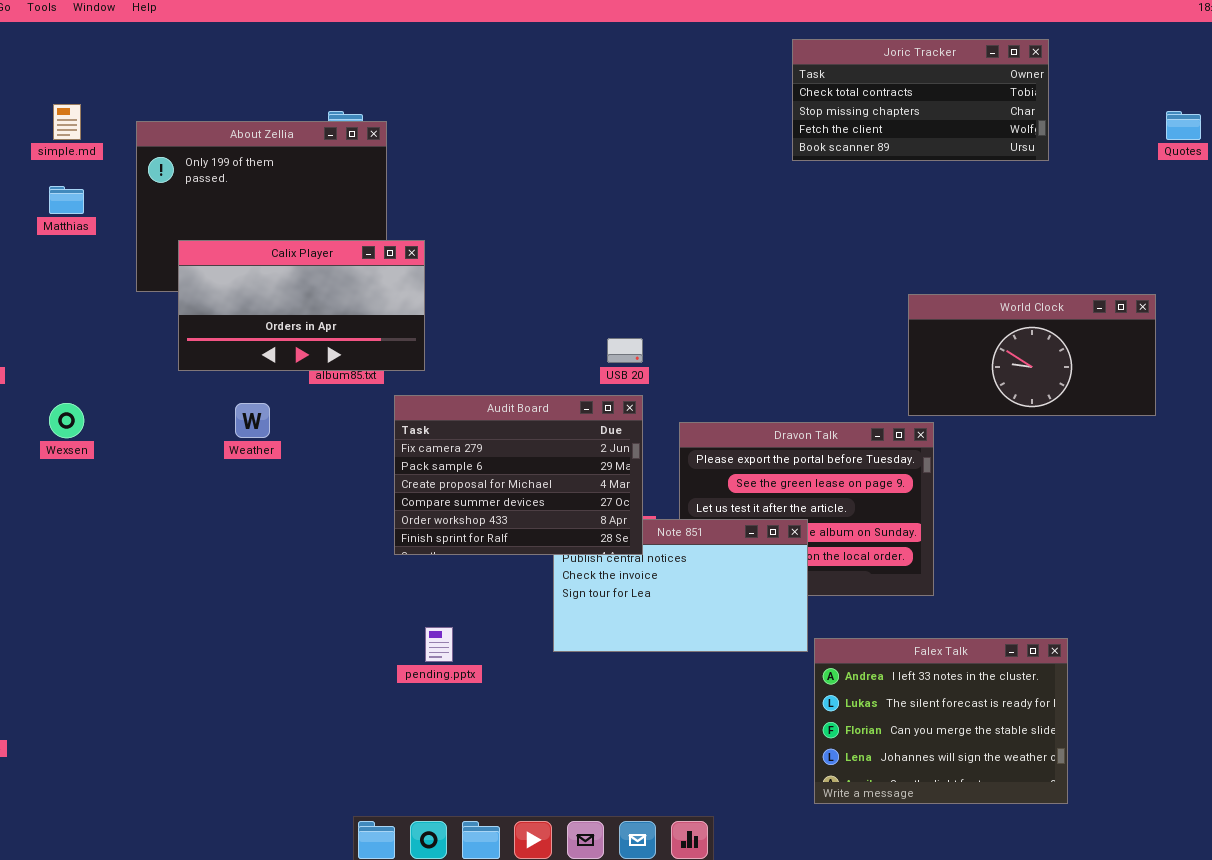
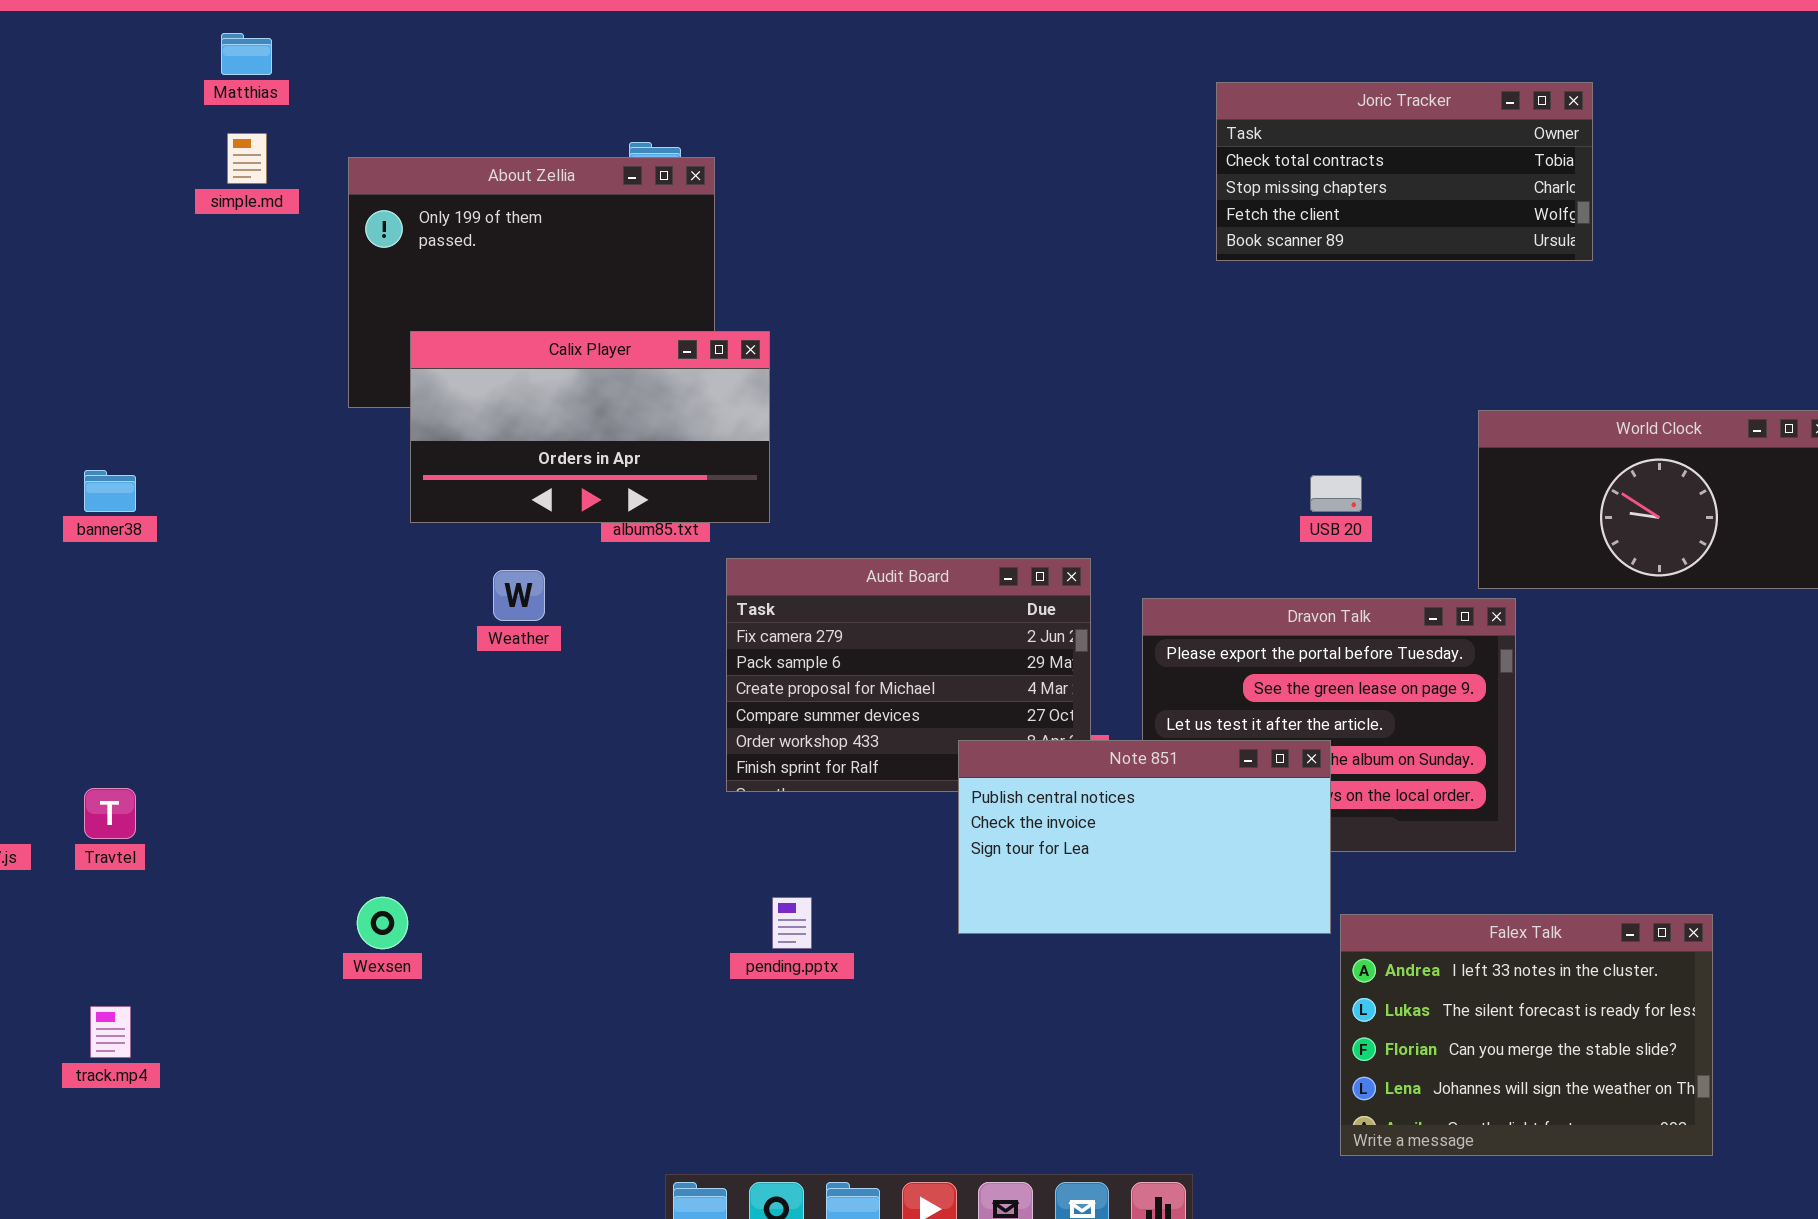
Joric Tracker: [792,39,1049,161] -> [1216,82,1593,261], moved
Matthias: [49,186,84,214] -> [221,33,272,75], moved
USB 20: [607,338,643,363] -> [1310,475,1362,512], moved
Wexsen: [49,403,84,438] -> [357,897,408,949], moved
Note 851: [553,519,808,652] -> [958,740,1331,934], raised

